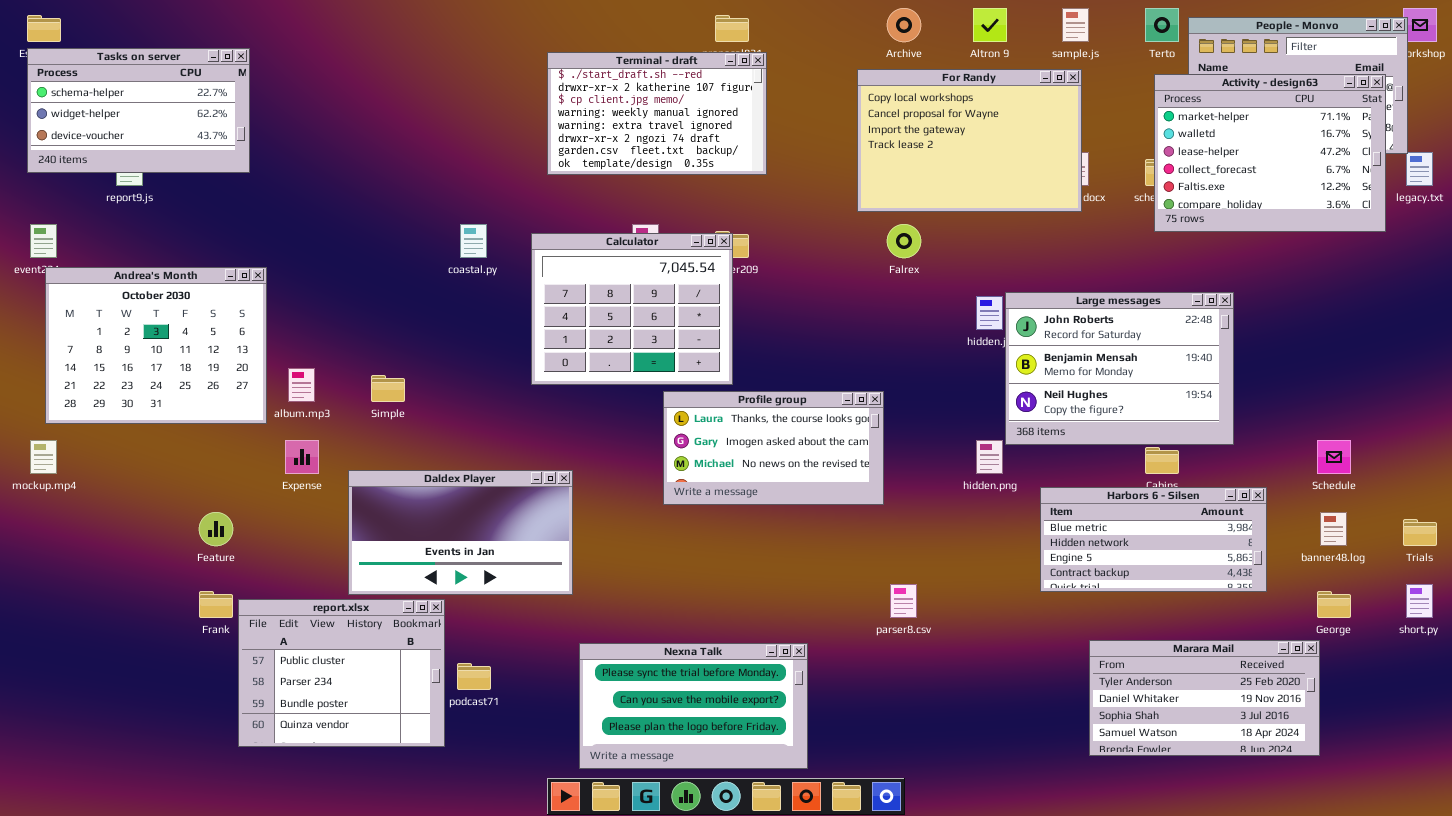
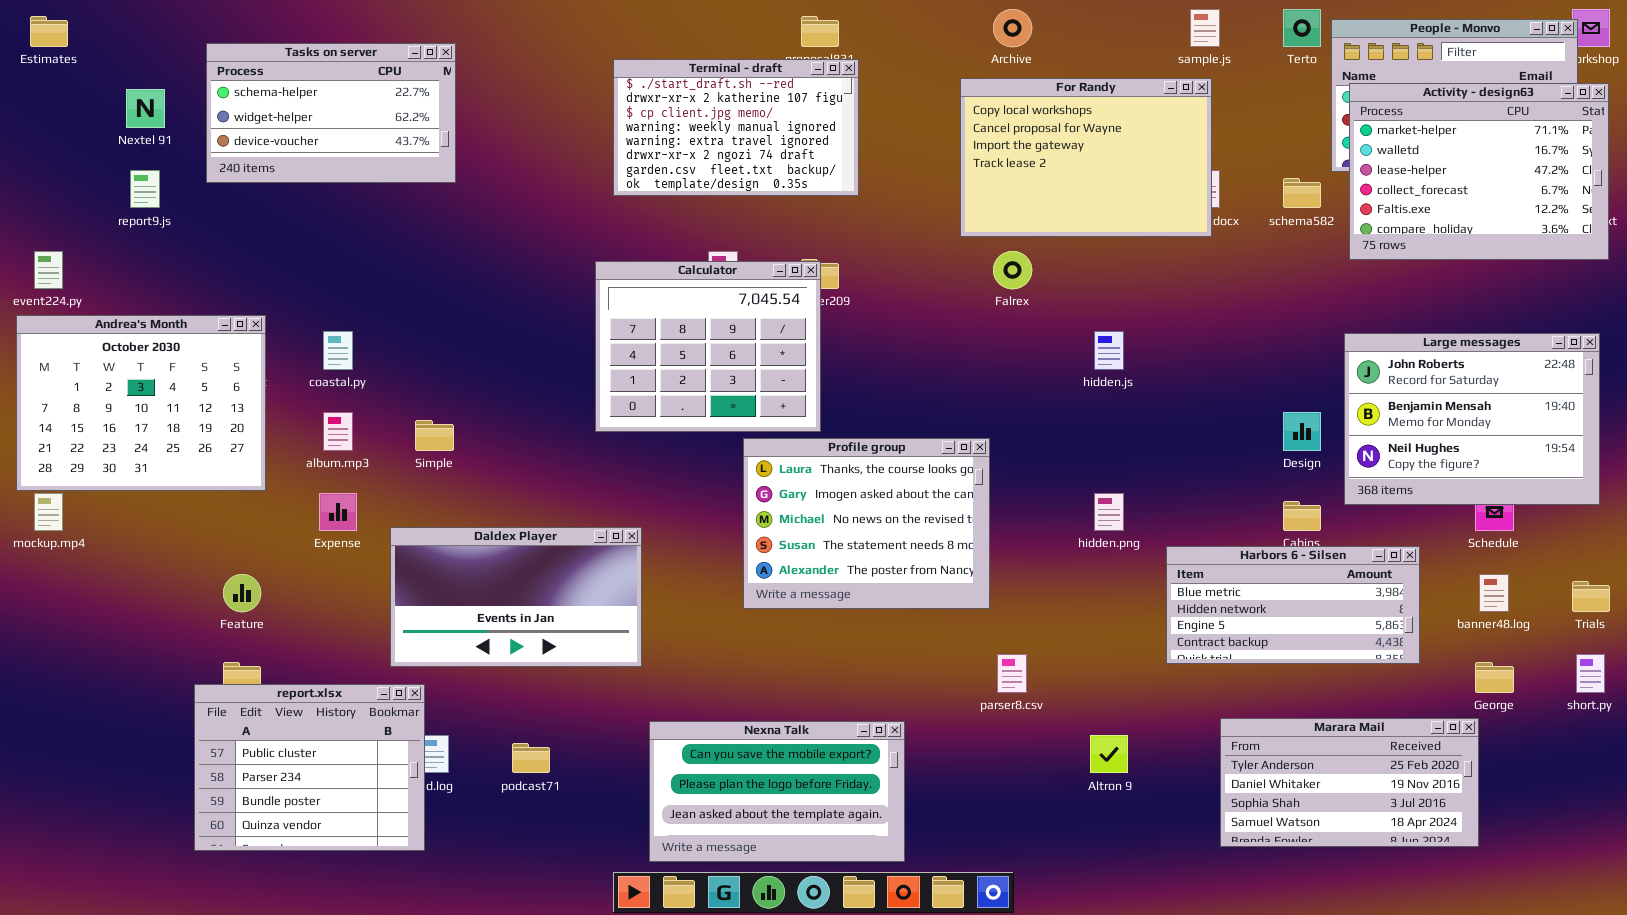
Altron 9: [973,8,1007,42] -> [1090,735,1128,773], moved
Tasks on server: [27,48,250,173] -> [206,43,456,183], moved
Activity - design63: [1154,74,1386,232] -> [1349,83,1609,260], moved
coastal.py: [460,224,487,258] -> [323,331,353,370], moved
Andrea's Month: [45,267,267,424] -> [16,315,266,491], moved
Large messages: [1005,292,1234,445] -> [1344,333,1600,505], moved
Profile group: [663,391,884,505] -> [743,438,990,609], resized
report.xlsx: [238,599,445,747] -> [194,684,425,851], moved
Nexna Talk: [579,643,808,769] -> [649,721,905,862], scrolled down 1 row

